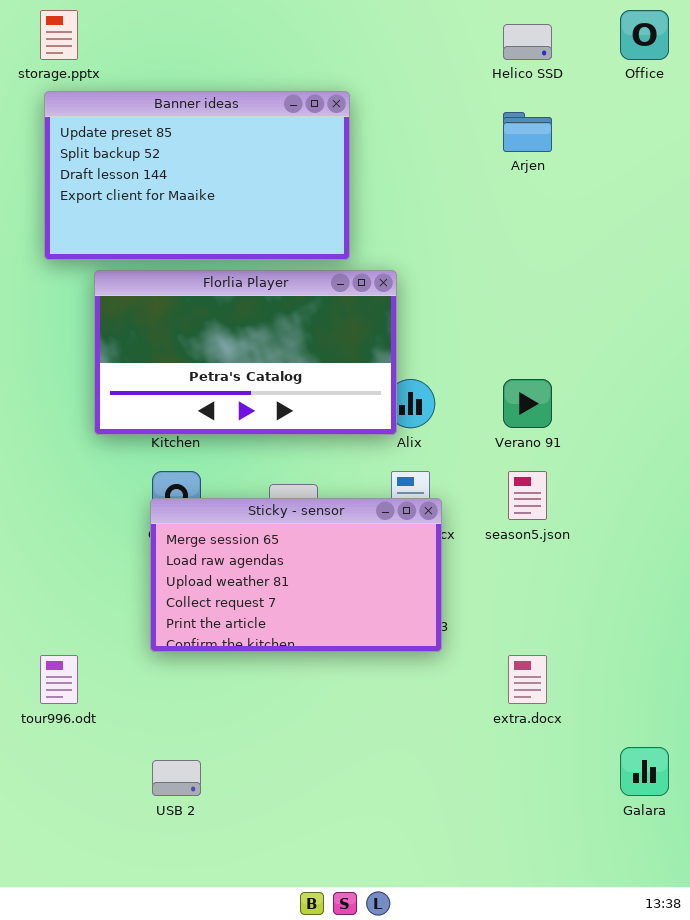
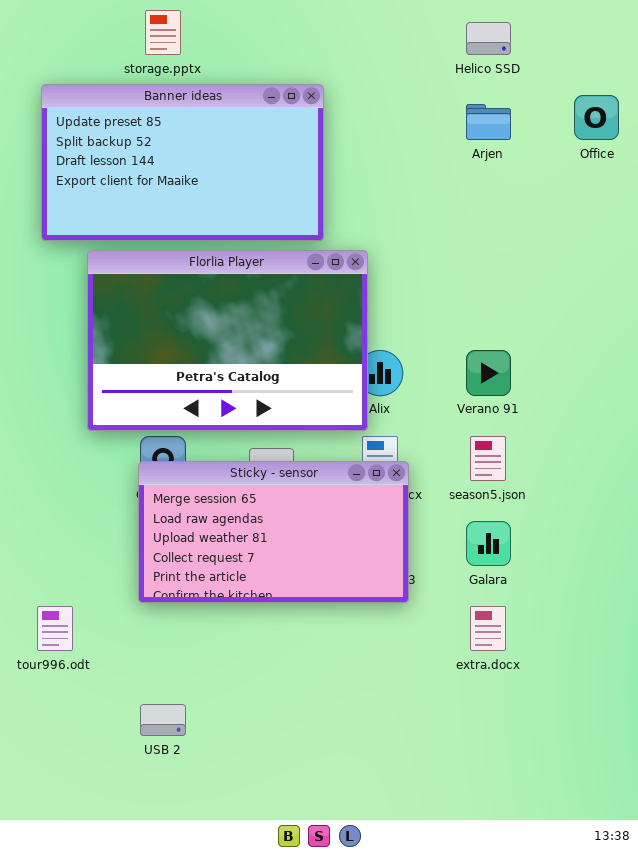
storage.pptx: [40,10,78,60] -> [145,10,181,55], moved
Office: [620,10,669,60] -> [574,95,619,140], moved
Florlia Player: [94,270,397,435] -> [87,250,368,431], resized
Galara: [620,747,669,796] -> [466,521,511,566], moved

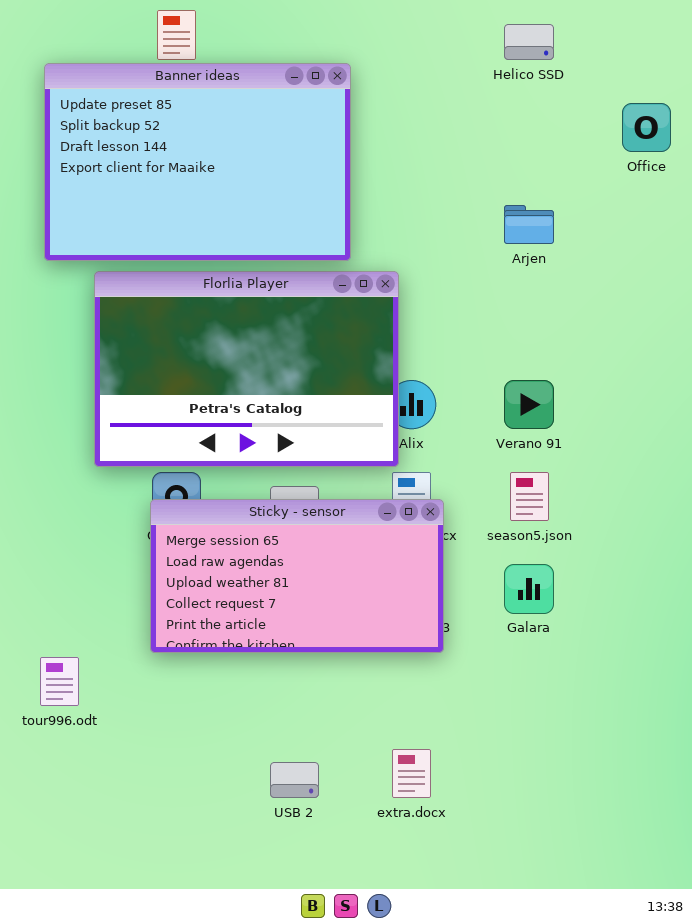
Banner ideas: [41,84,324,241] -> [44,63,351,261], resized
Arjen: [466,104,511,140] -> [504,205,554,244], moved
extra.docx: [470,606,506,651] -> [392,749,431,798], moved
USB 2: [140,704,186,736] -> [270,762,319,798], moved

